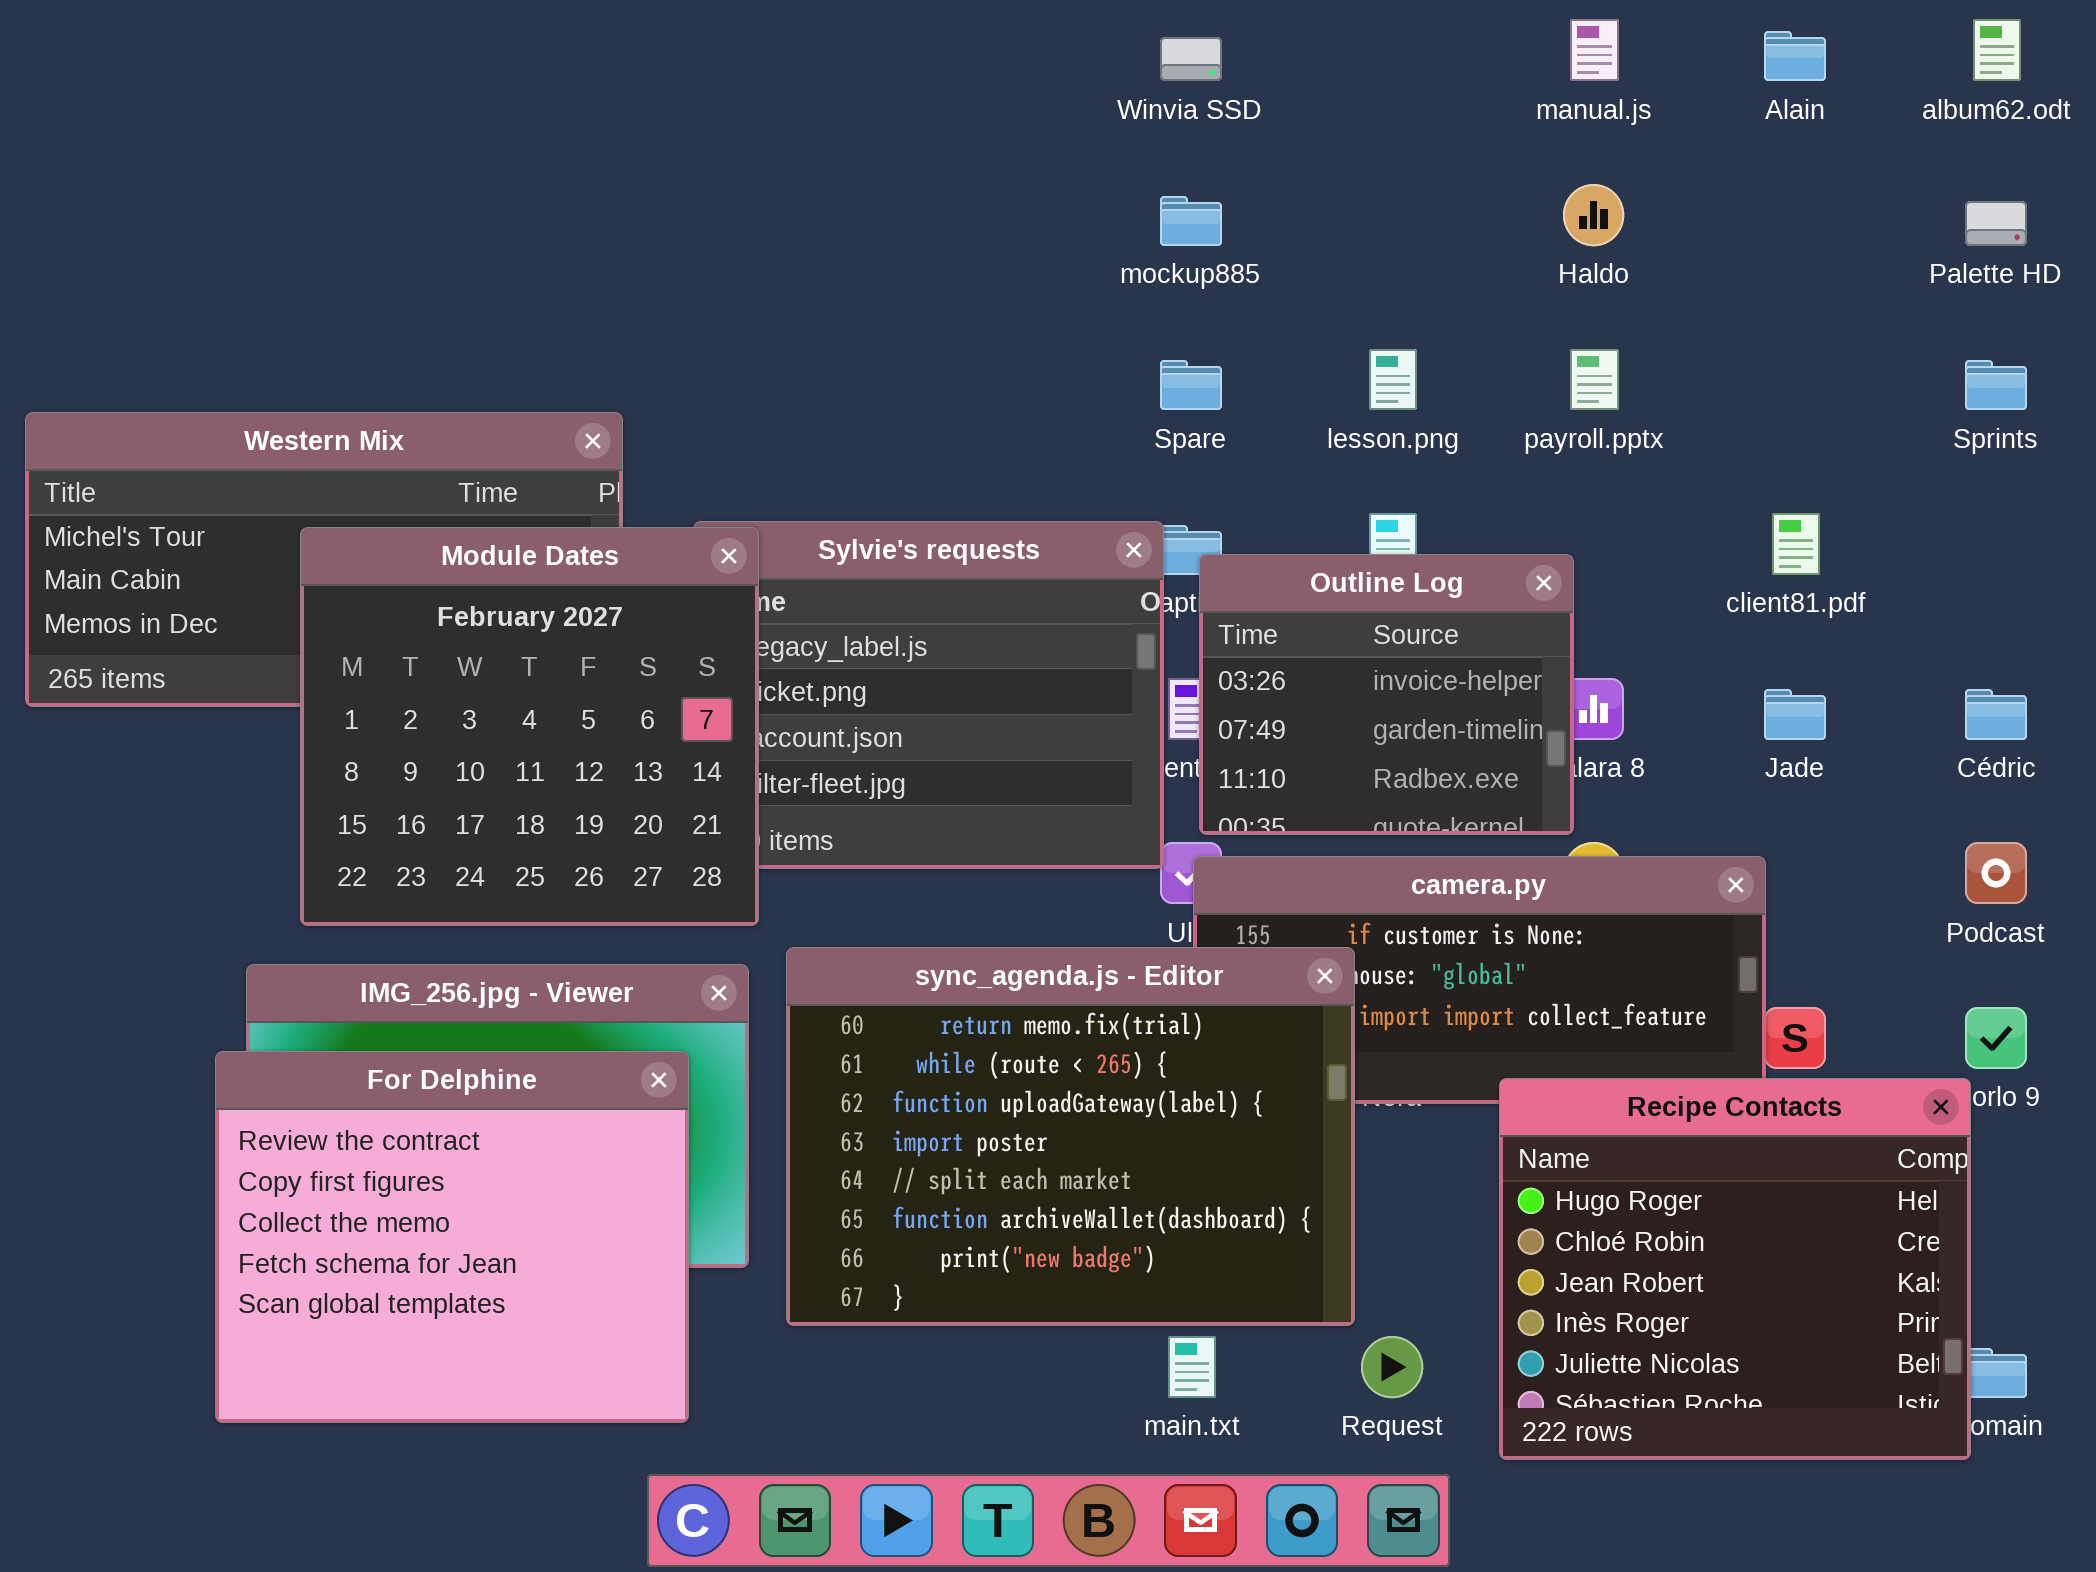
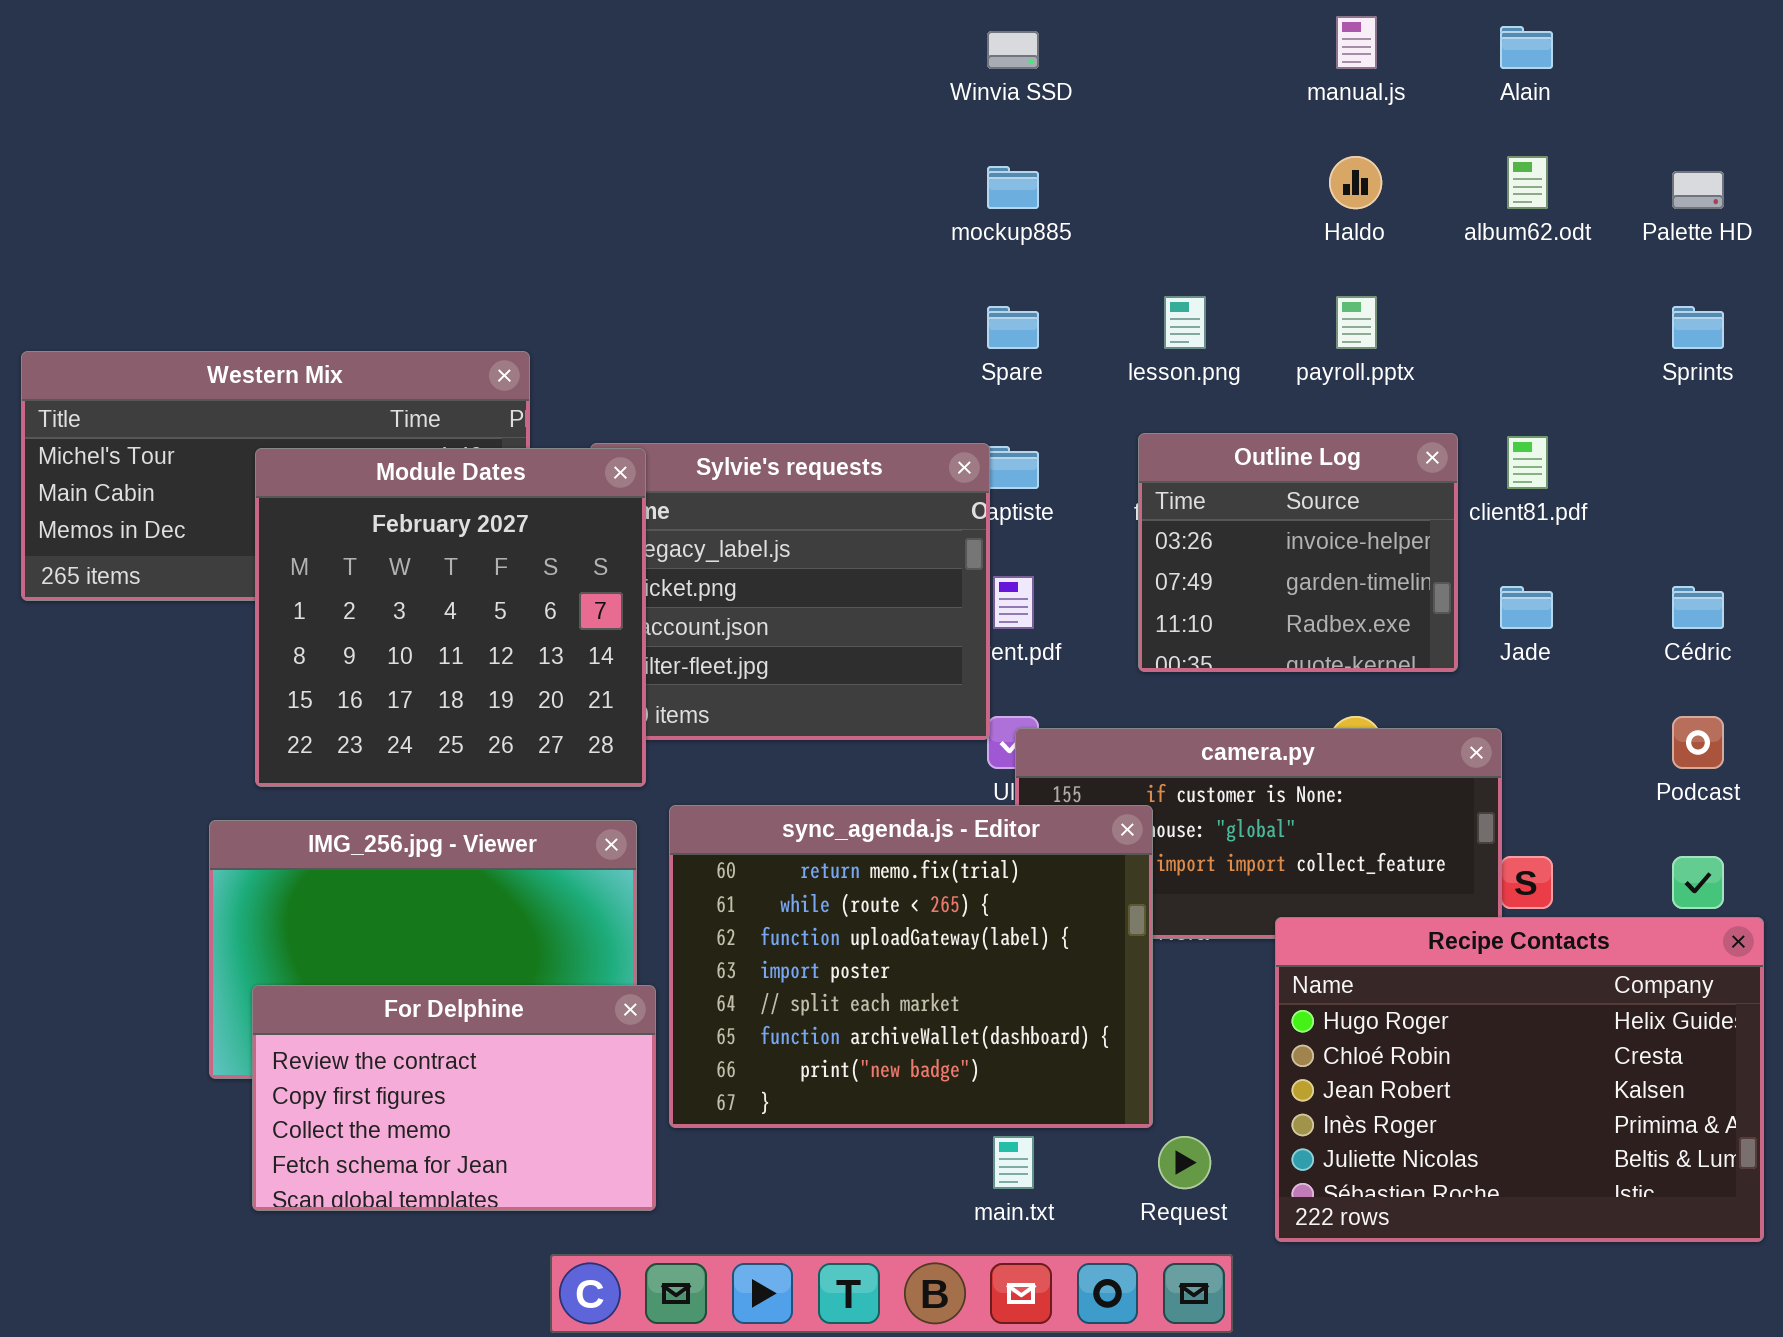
album62.odt: [1973,19,2021,81] -> [1507,156,1548,209], moved
Outline Log: [1199,554,1574,835] -> [1138,433,1458,672], moved
For Delphine: [215,1051,689,1423] -> [252,985,656,1211], moved, resized
Recipe Contacts: [1499,1078,1971,1460] -> [1275,917,1764,1242], resized

